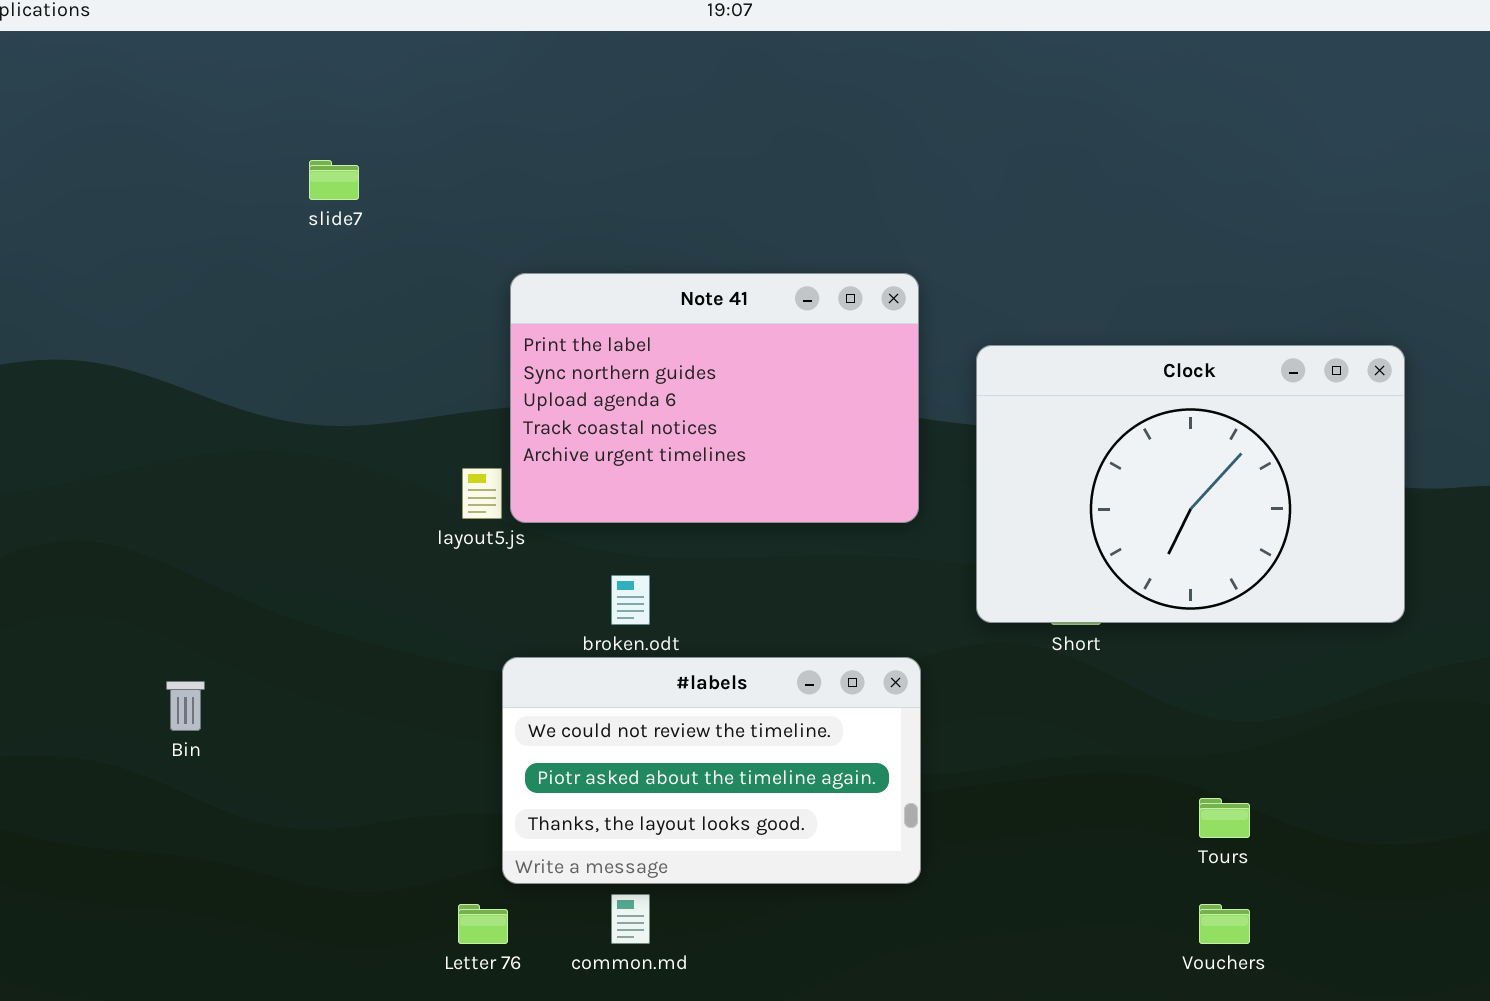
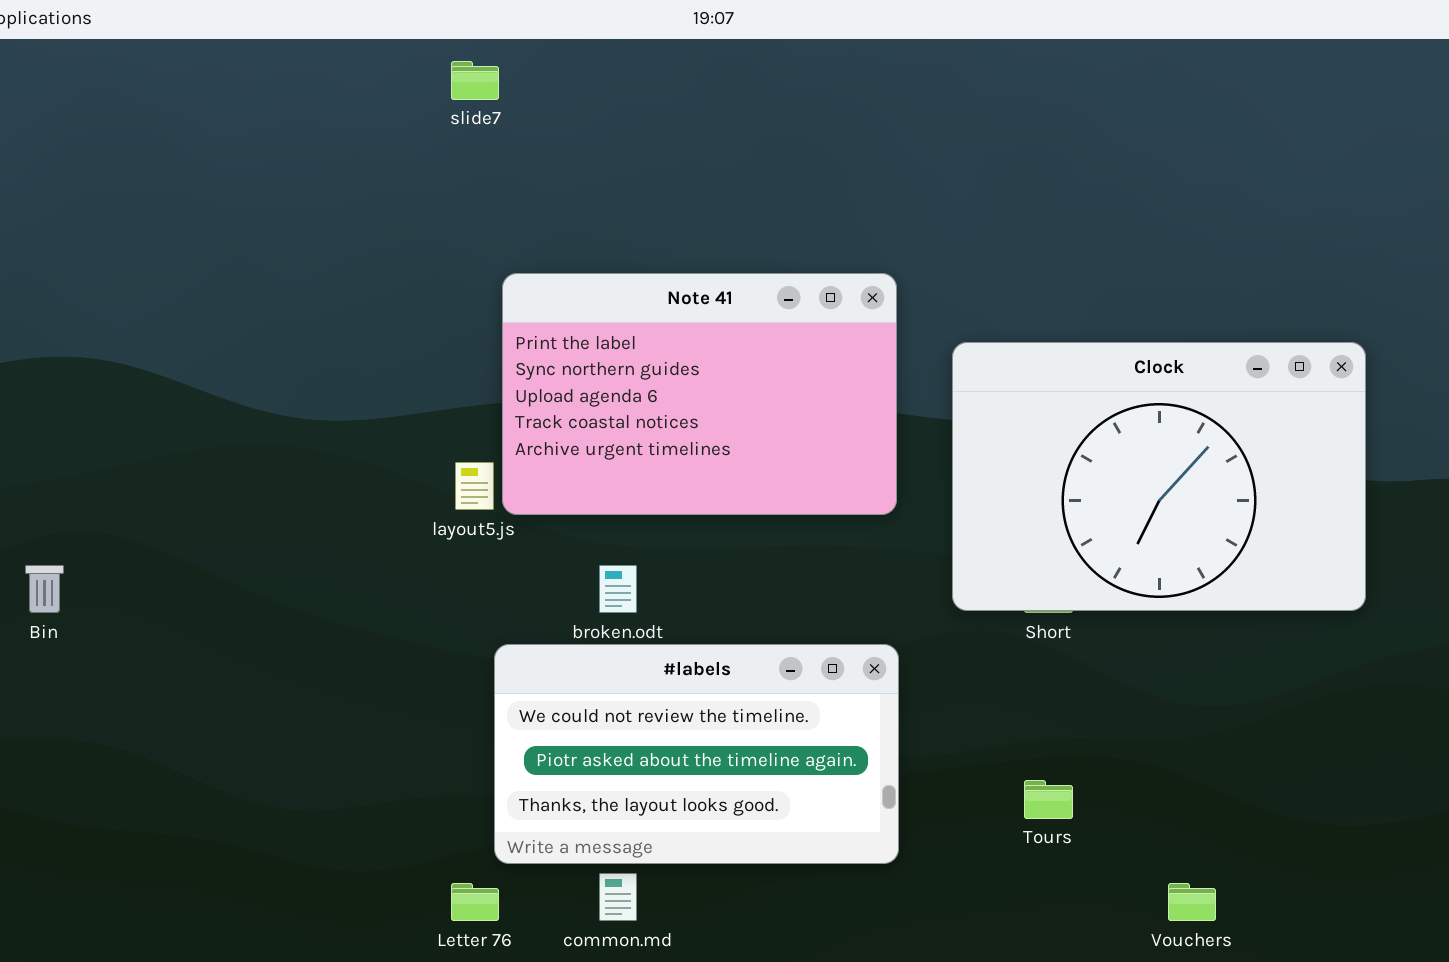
slide7: [309,160,359,200] -> [451,61,499,100], moved
Bin: [166,681,205,731] -> [25,565,64,613], moved
Tours: [1199,798,1250,838] -> [1024,780,1073,819], moved

